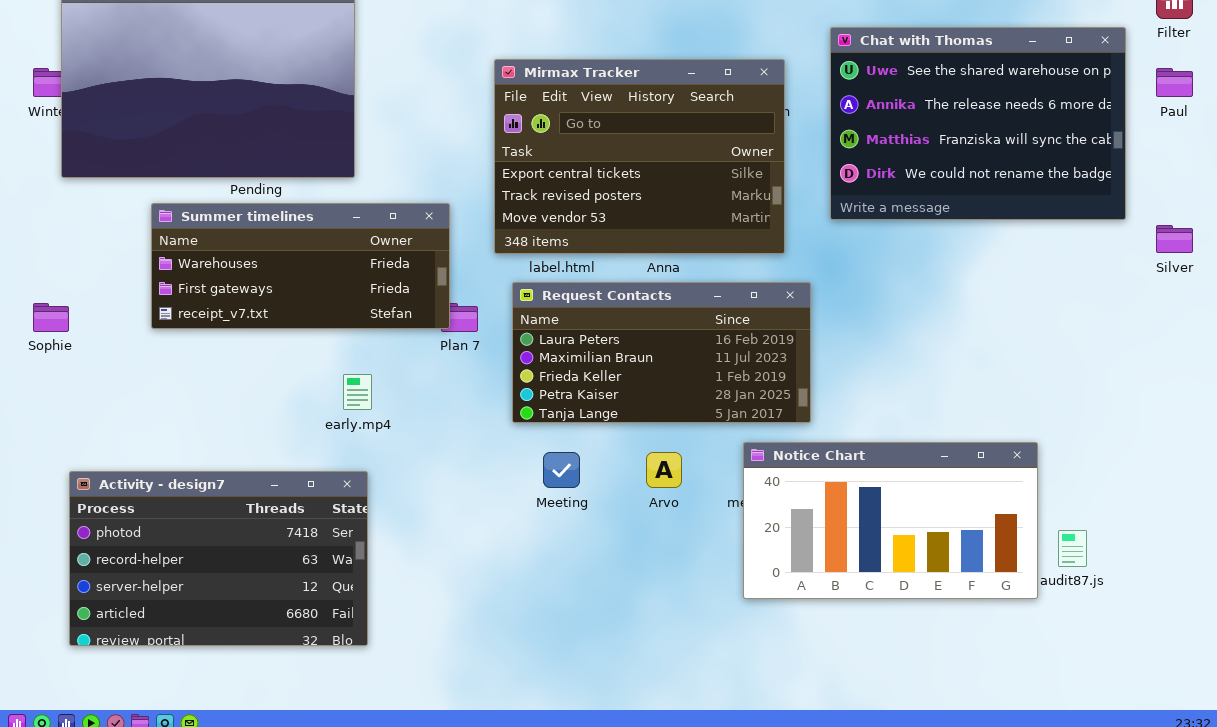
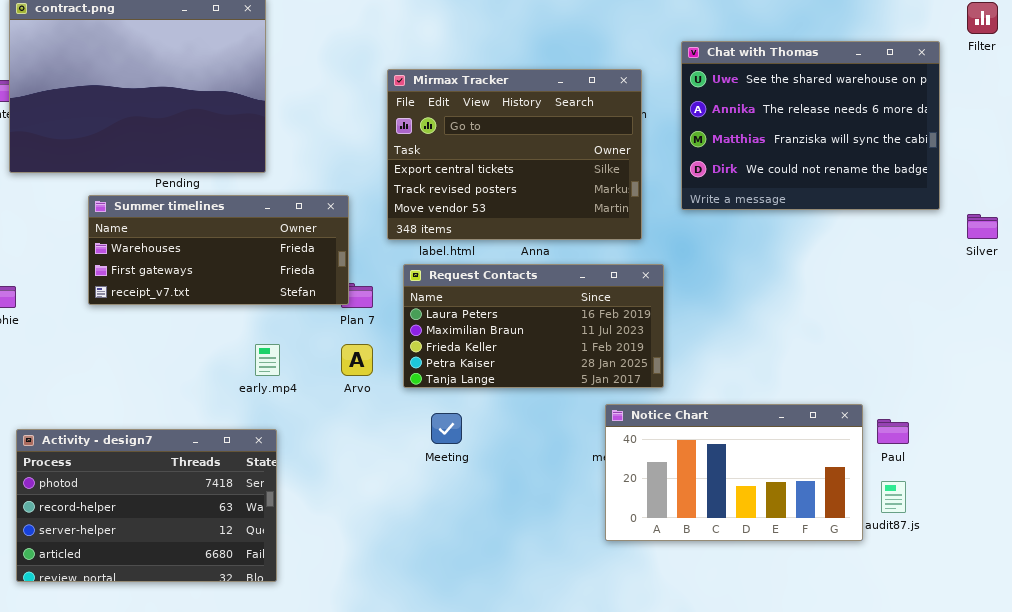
Paul: [1156,68,1193,97] -> [877,419,909,444], moved
Arvo: [646,452,682,488] -> [341,344,373,376], moved

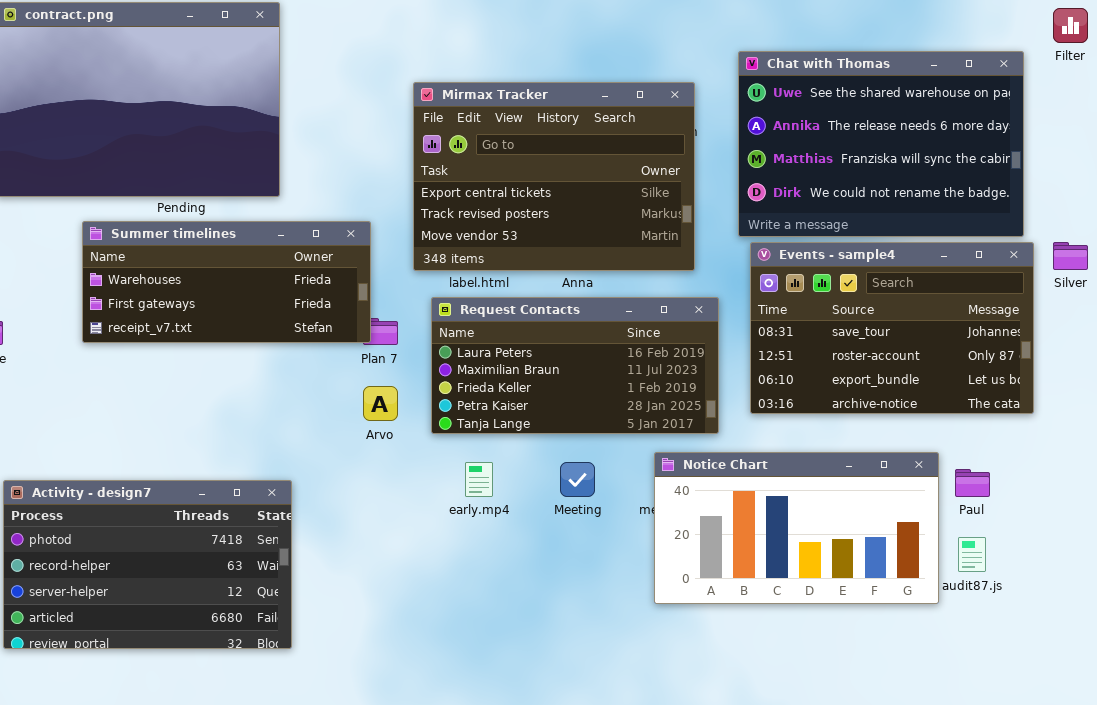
Events - sample4: none -> [750,242,1034,414], opened
early.mp4: [255,344,280,376] -> [465,462,493,497], moved
Meeting: [431,413,462,444] -> [560,462,595,497], moved

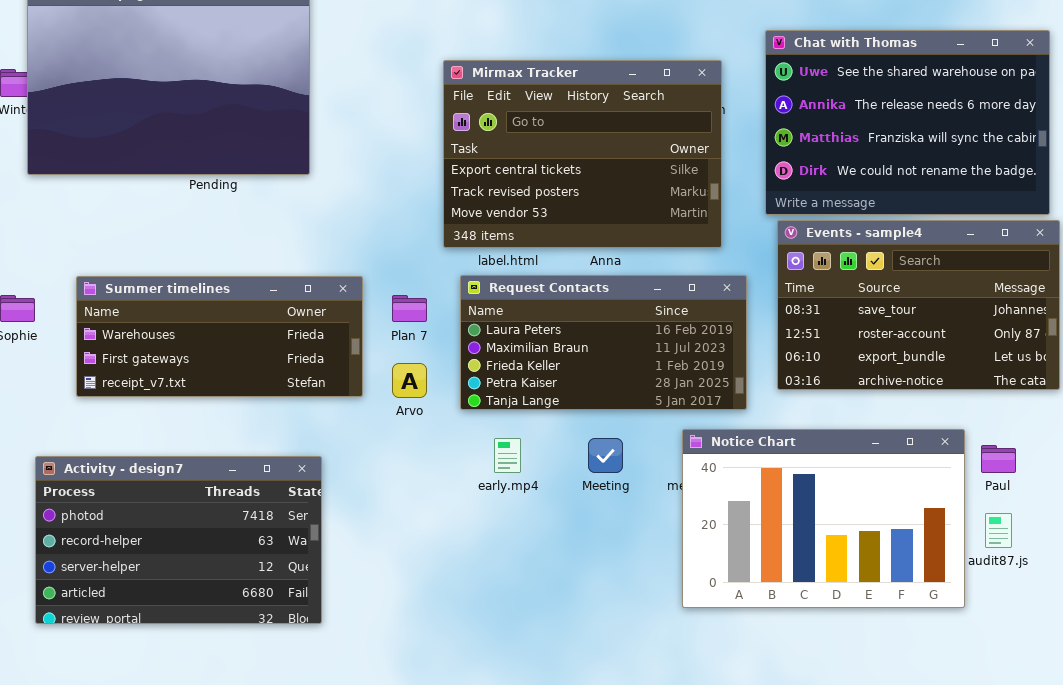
Summer timelines: [82,221,371,343] -> [76,276,363,397], moved
Notice Chart: [654,452,939,604] -> [682,429,965,608], resized

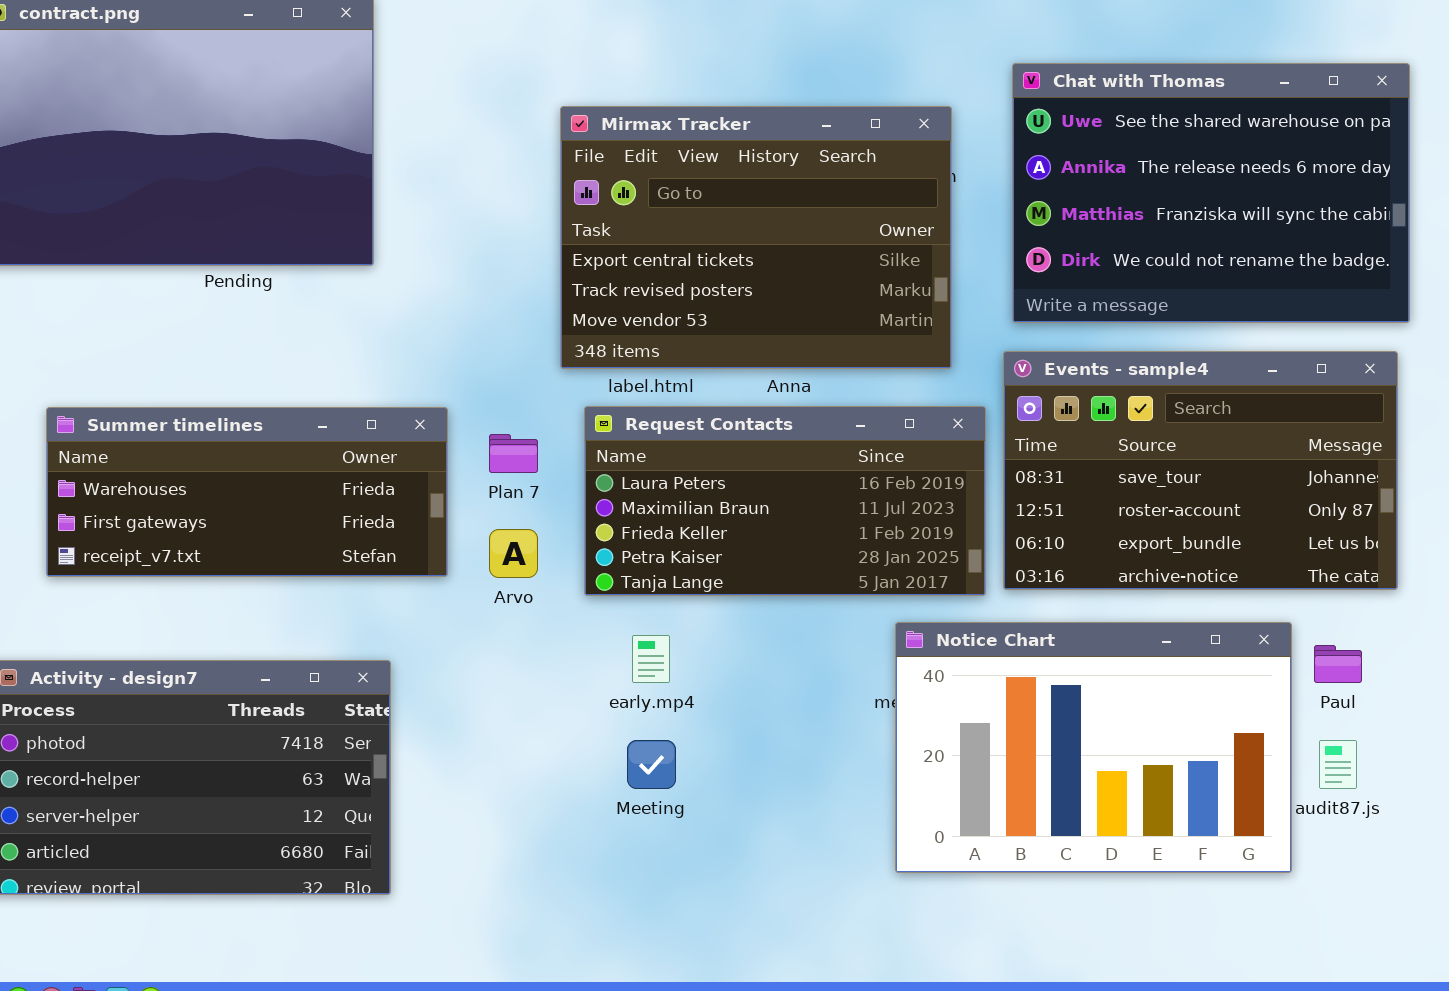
Events - sample4: [777,220,1060,390] -> [1003,351,1398,590], moved
Meeting: [588,438,623,473] -> [627,740,676,789], moved

